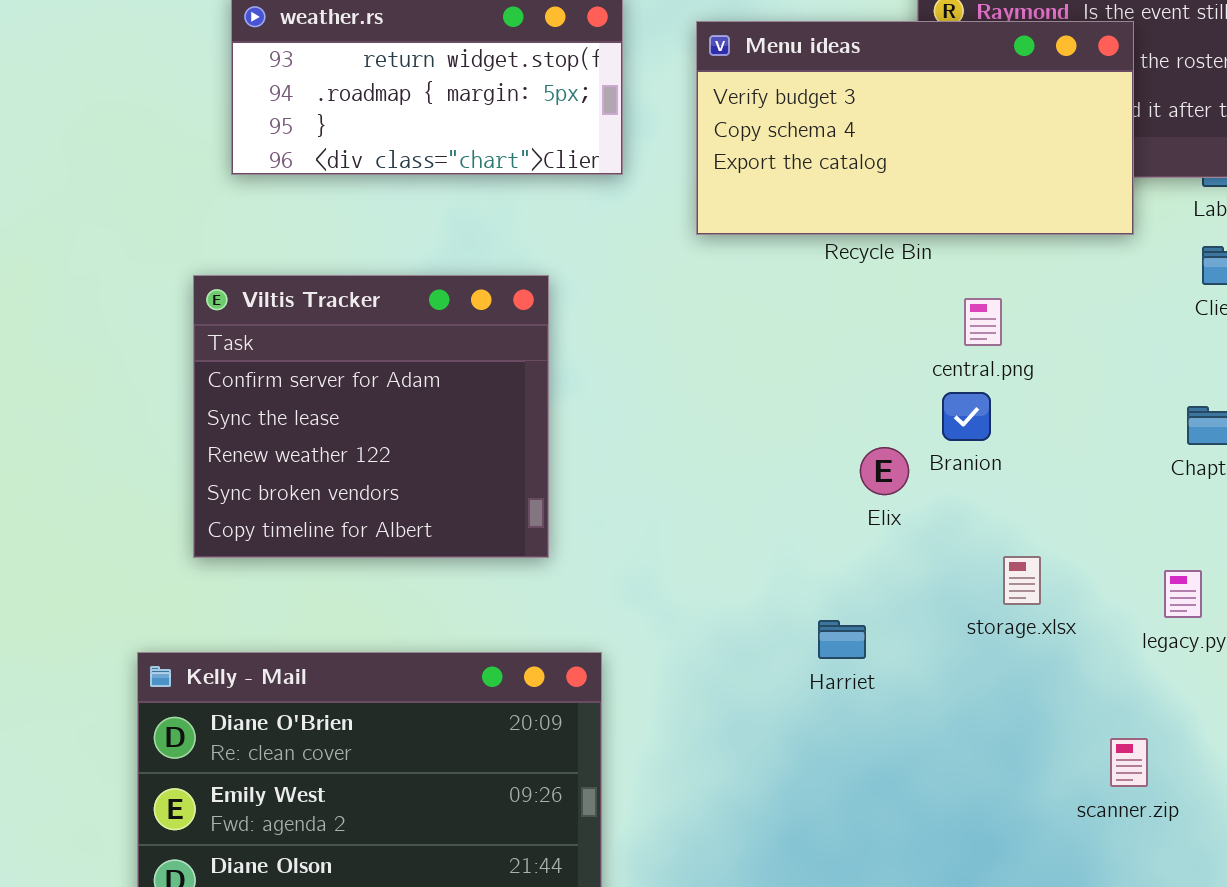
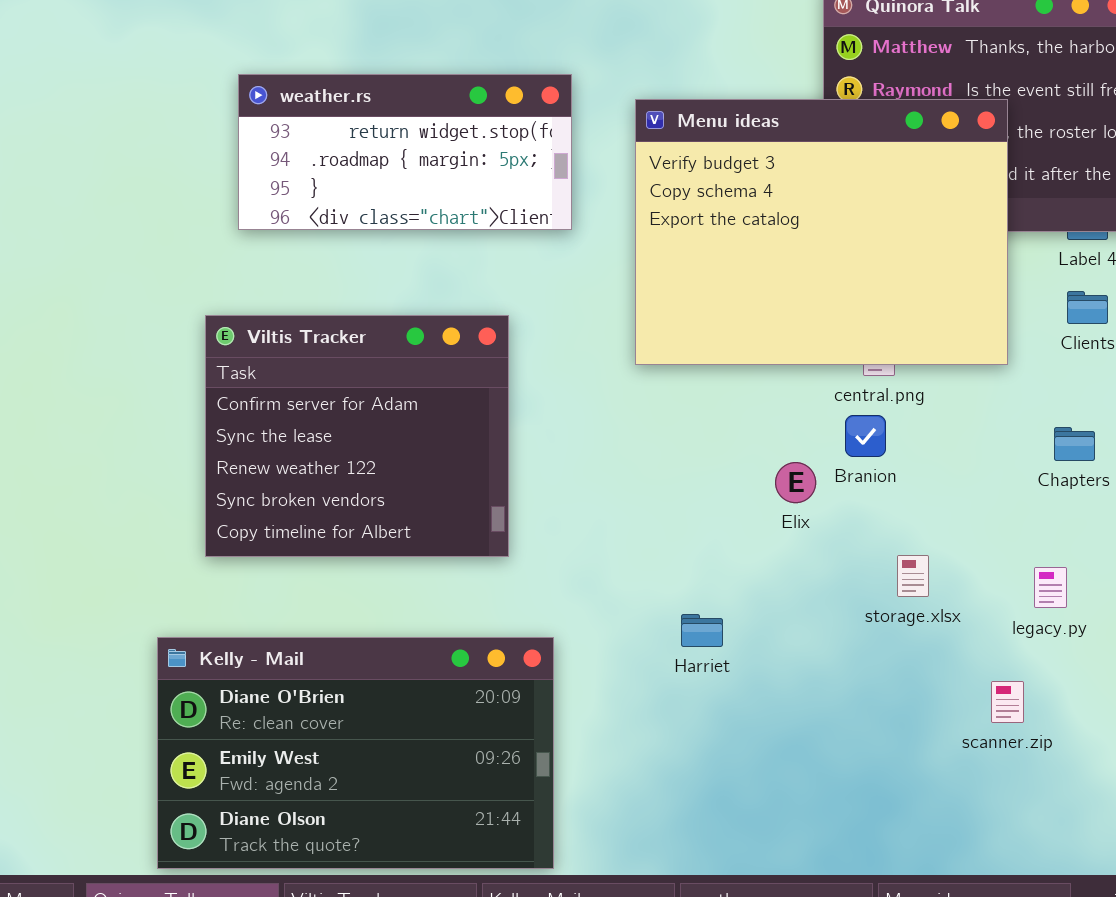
Menu ideas: [696,21,1134,235] -> [635,99,1008,365], resized
Harriet: [818,620,866,659] -> [681,614,723,647], moved
scanner.zip: [1110,738,1148,787] -> [991,681,1024,723], moved

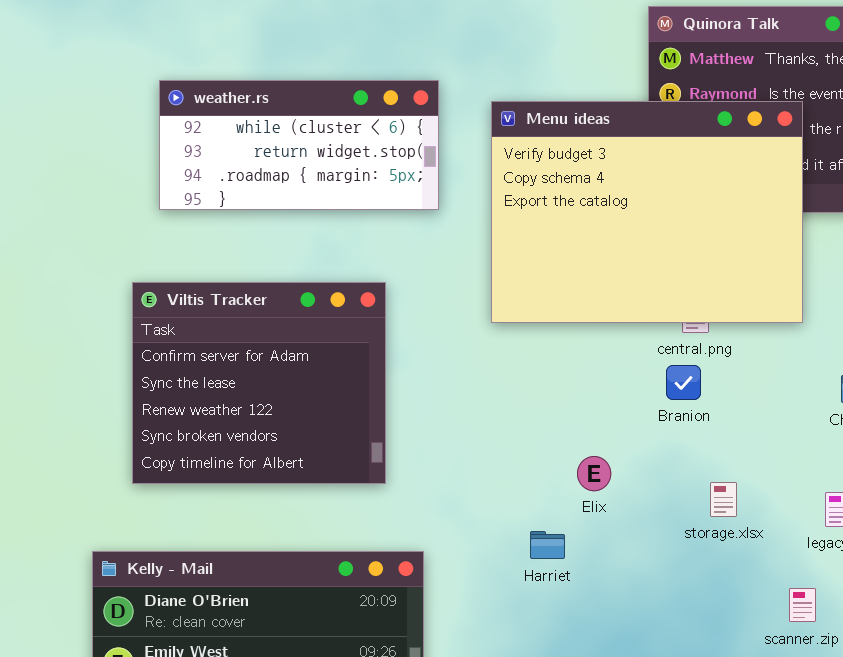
weather.rs: [238,74,572,230] -> [159,80,439,210], scrolled up 1 row
Elix: [775,462,816,503] -> [577,456,611,491], moved

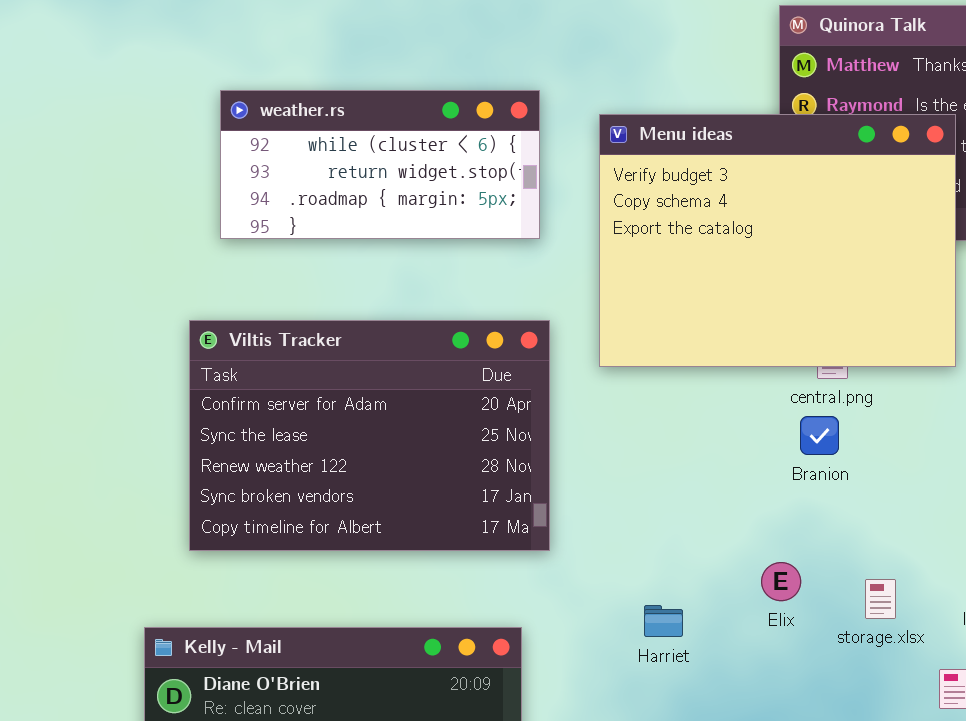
Viltis Tracker: [132,282,386,484] -> [189,320,550,551], resized
Elix: [577,456,611,491] -> [761,562,801,601], moved
storage.xlsx: [710,482,737,517] -> [865,579,896,619], moved

